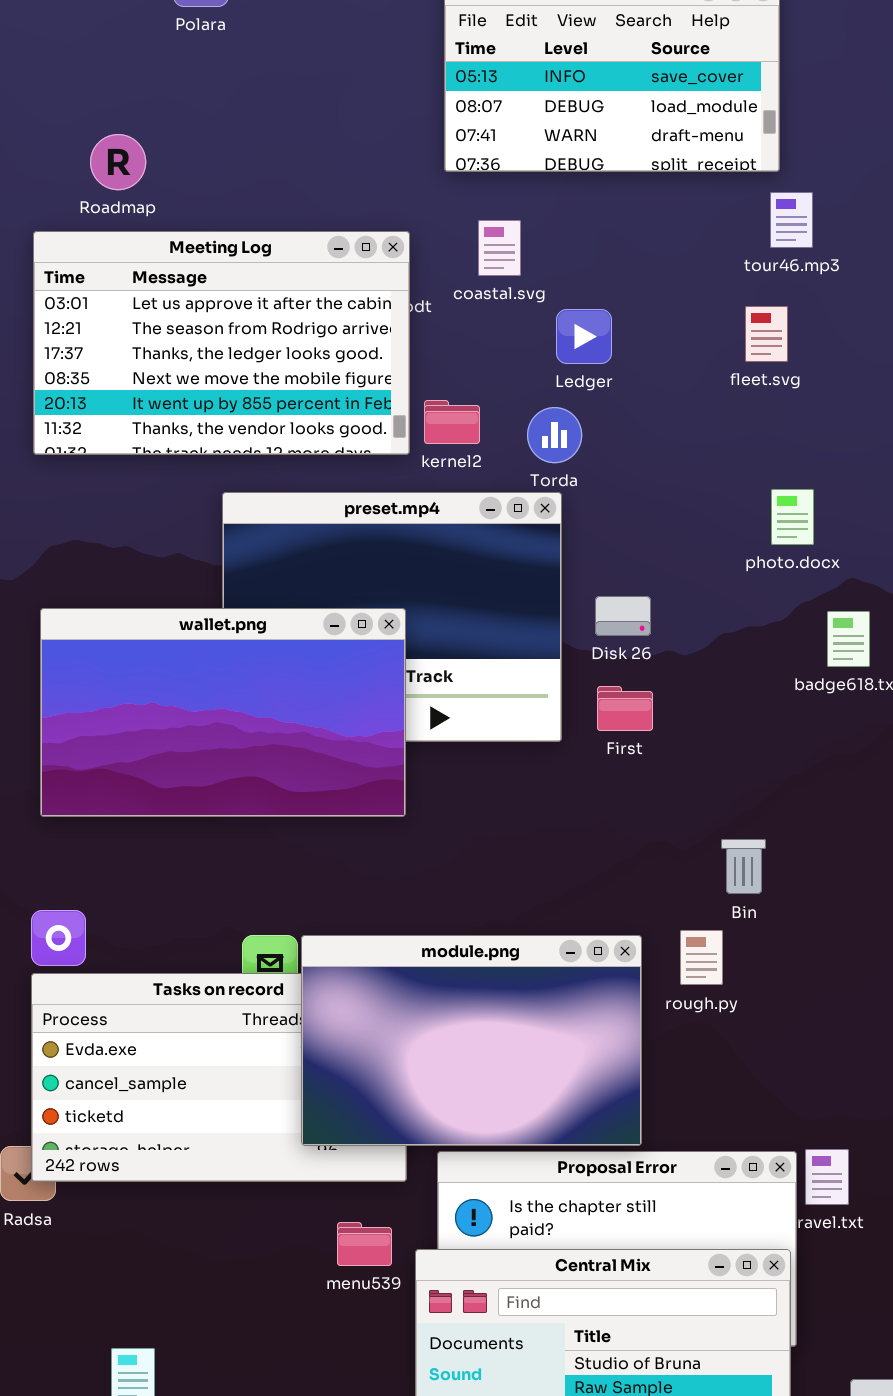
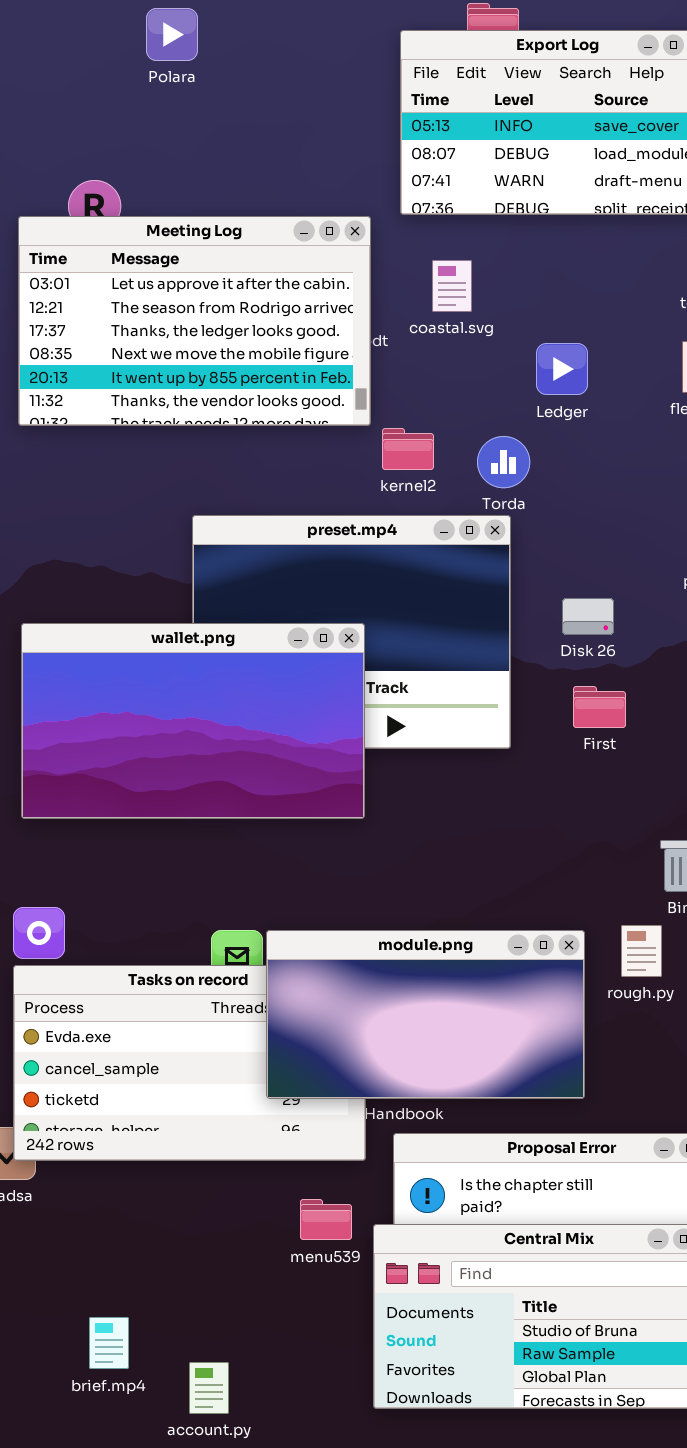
Meeting Log: [33,231,410,455] -> [18,216,371,426], moved
Ledger: [556,309,612,364] -> [536,343,588,395], moved
Disk 26: [595,596,651,636] -> [562,598,614,635], moved
First: [597,686,653,731] -> [573,686,626,728], moved
module.png: [301,935,642,1146] -> [266,930,585,1099], resized

